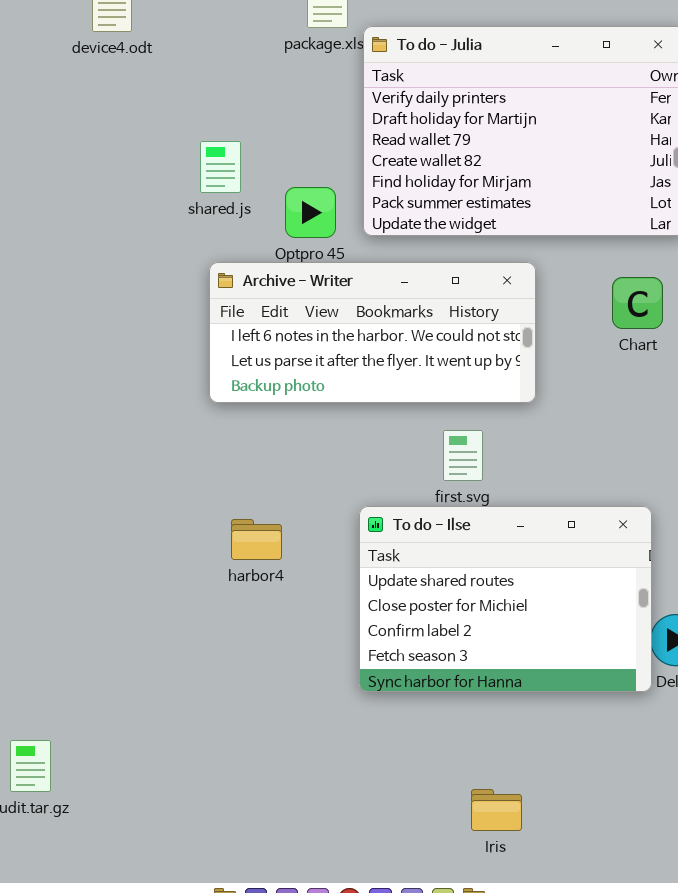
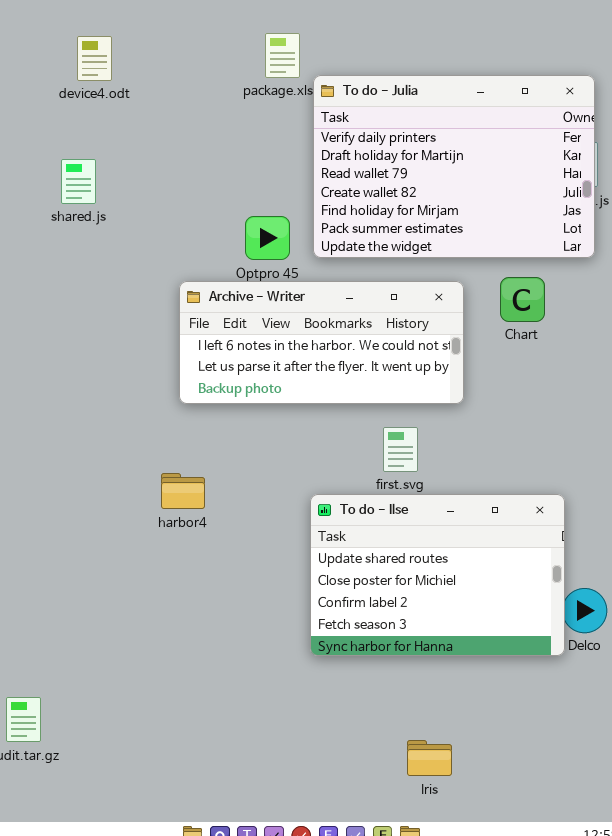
shared.js: [200,141,241,193] -> [61,159,96,204], moved
Chart: [612,277,663,329] -> [500,277,545,322], moved
harbor4: [231,519,282,560] -> [161,473,205,509], moved

